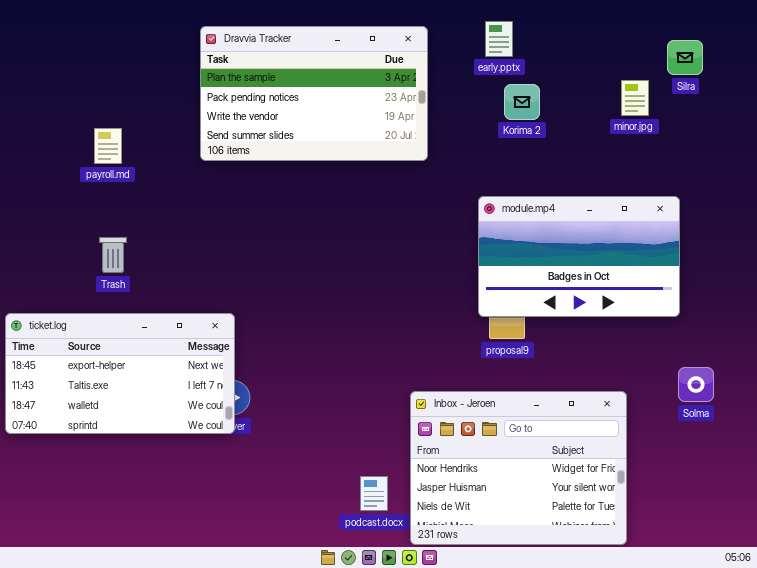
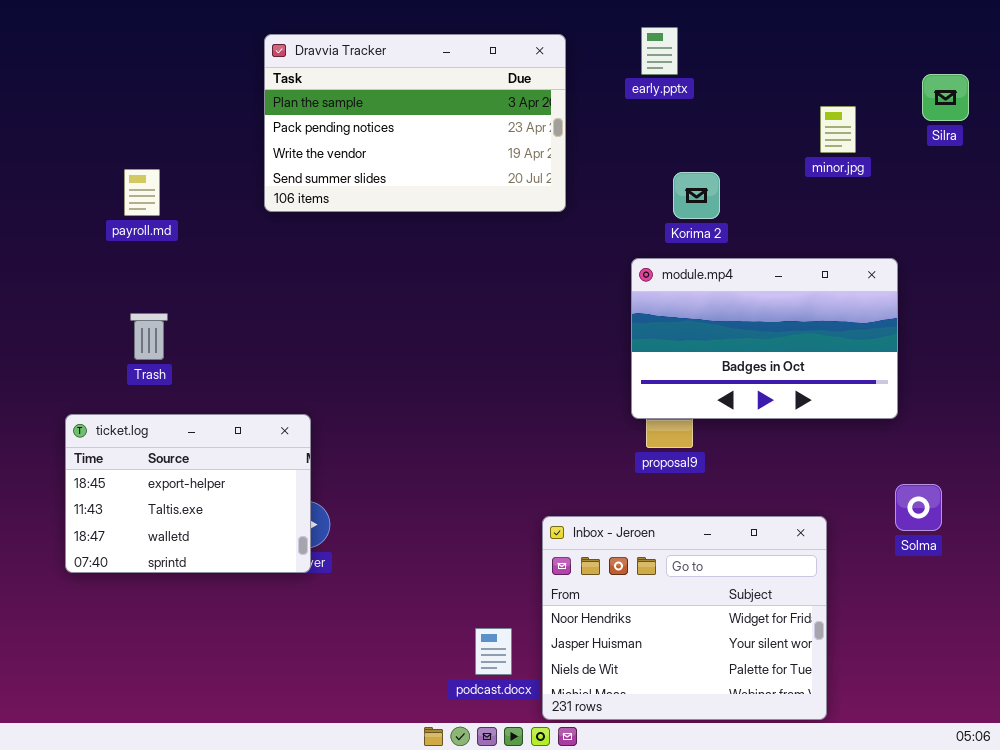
Silra: [667,40,703,75] -> [922,74,969,121], moved
Korima 2: [504,84,540,120] -> [673,172,720,219], moved
ticket.log: [5,313,235,434] -> [65,414,311,573], resized

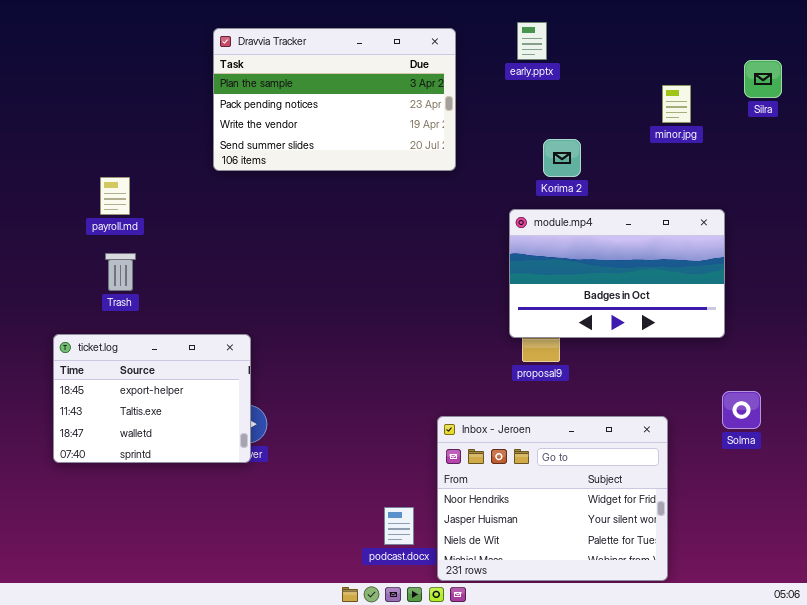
payroll.md: [124,169,160,216] -> [100,177,130,215], moved

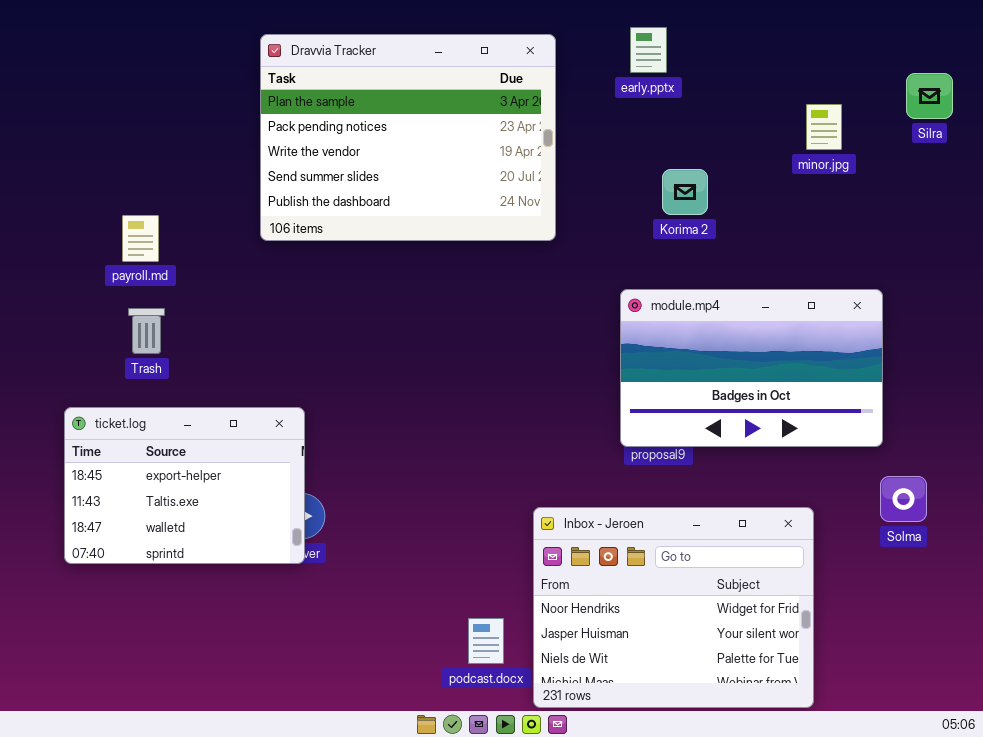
Dravvia Tracker: [213,28,456,171] -> [260,34,556,241], resized
module.mp4: [509,209,725,338] -> [620,289,883,447], moved

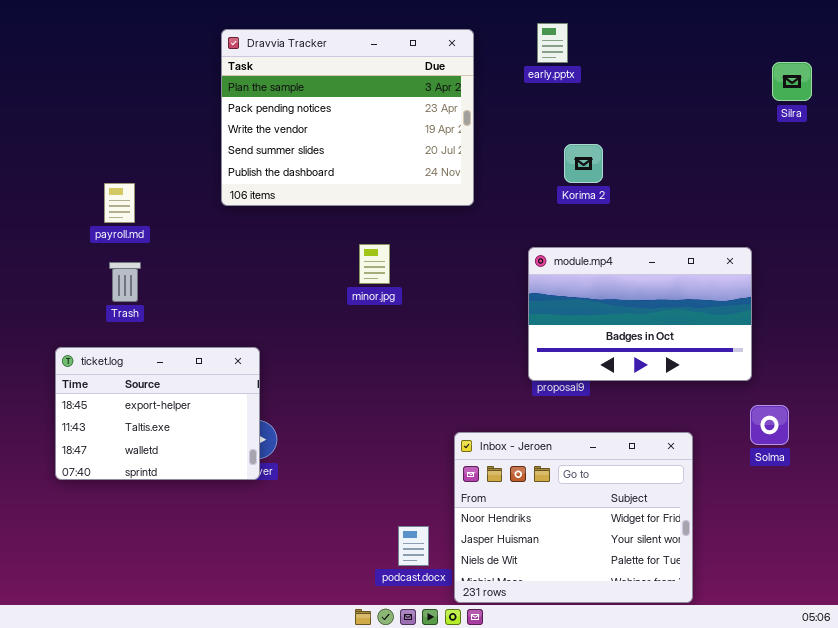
minor.jpg: [806,104,842,150] -> [359,244,390,284], moved

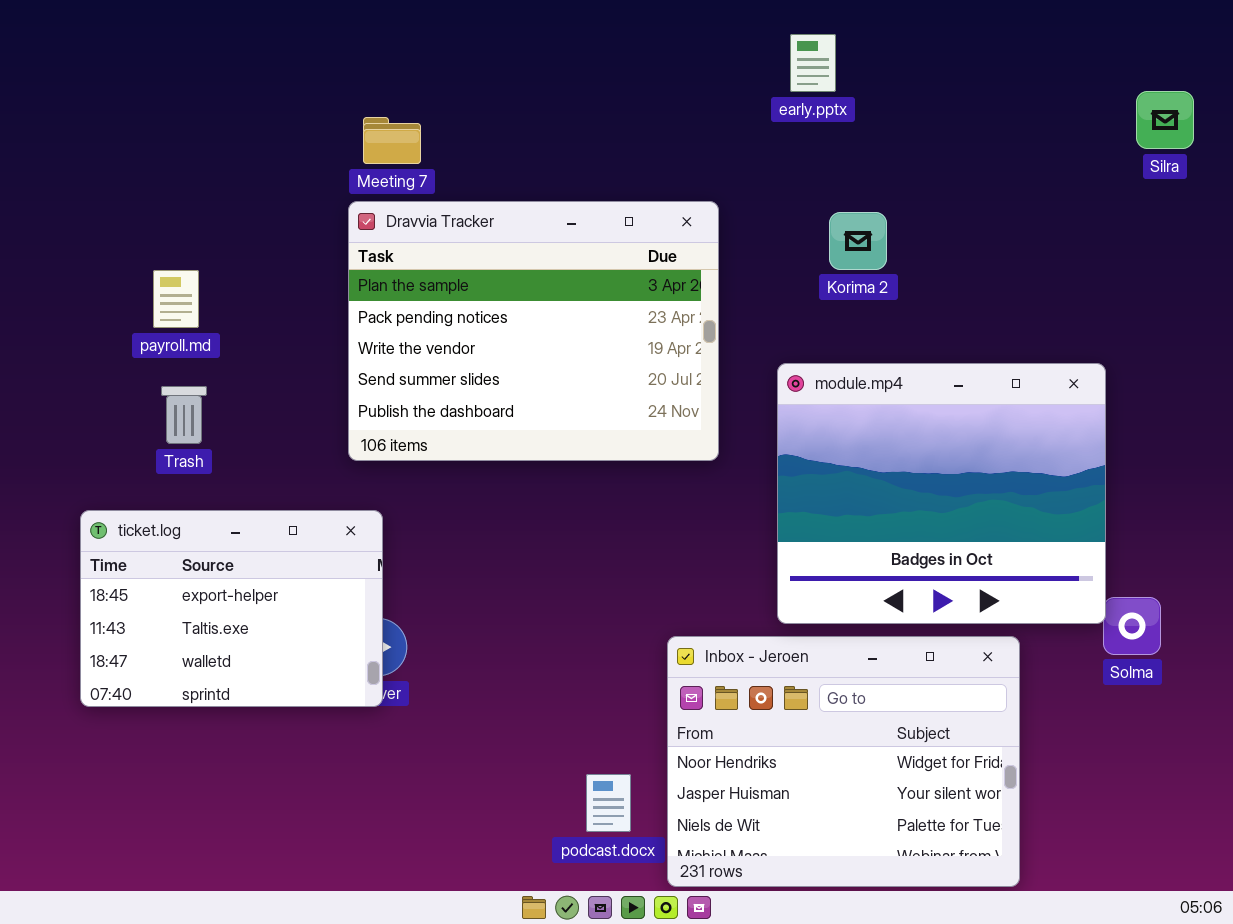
Dravvia Tracker: [221,29,474,206] -> [348,201,719,461], moved
module.mp4: [528,247,752,381] -> [777,363,1106,624], resized

